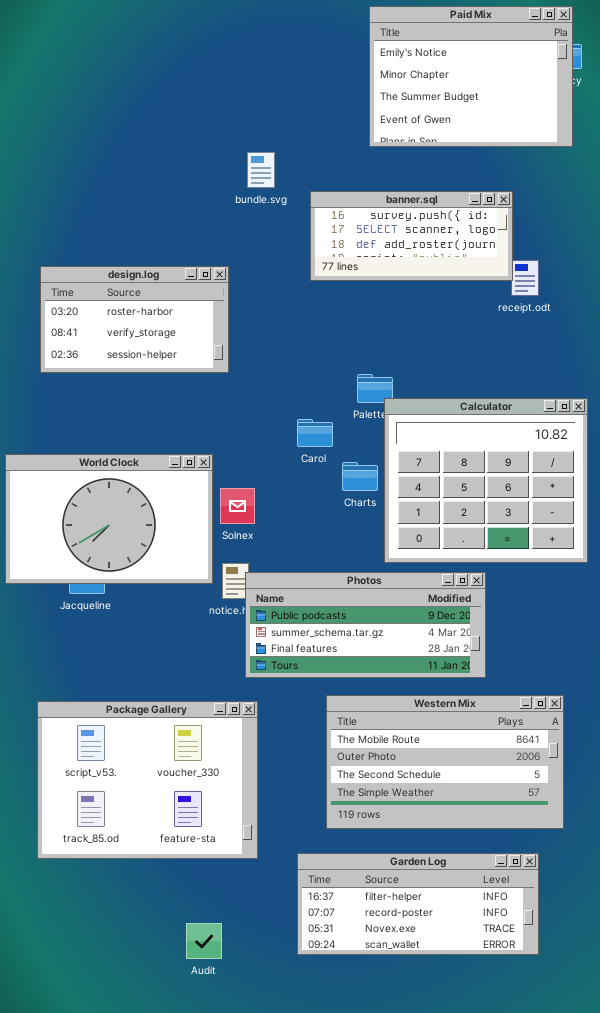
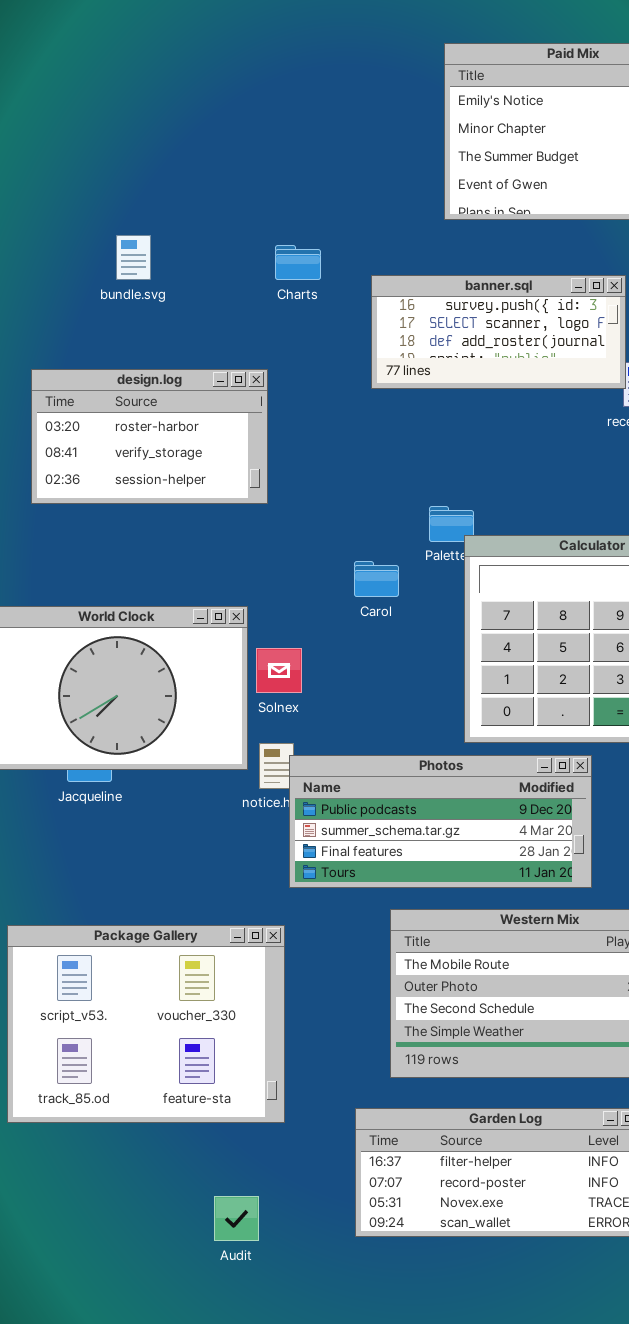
bundle.svg: [247,152,275,188] -> [116,235,151,280], moved
Charts: [342,462,378,491] -> [275,245,321,280], moved
Package Gallery: [37,701,258,859] -> [7,925,285,1123], moved

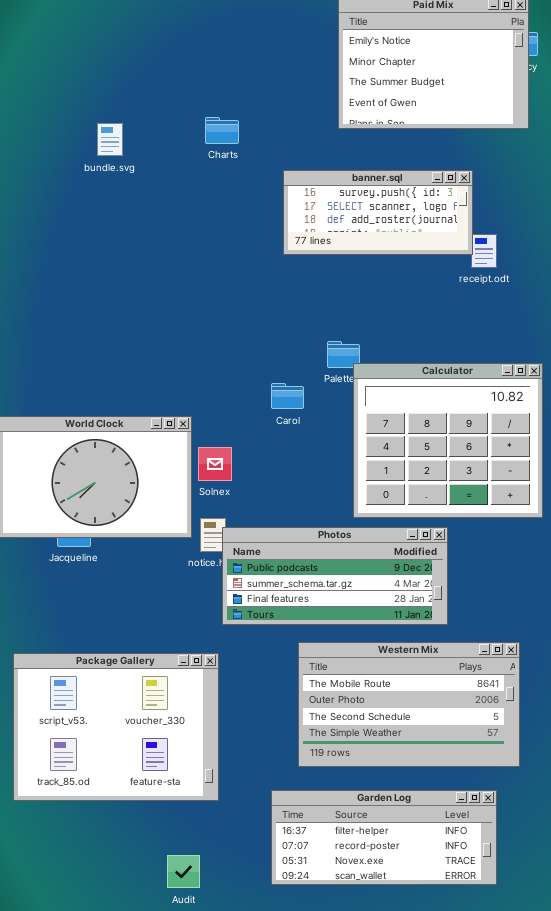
bundle.svg: [116,235,151,280] -> [97,123,123,156], moved
Charts: [275,245,321,280] -> [205,117,239,144], moved
design.log: [31,369,268,504] -> none, closed

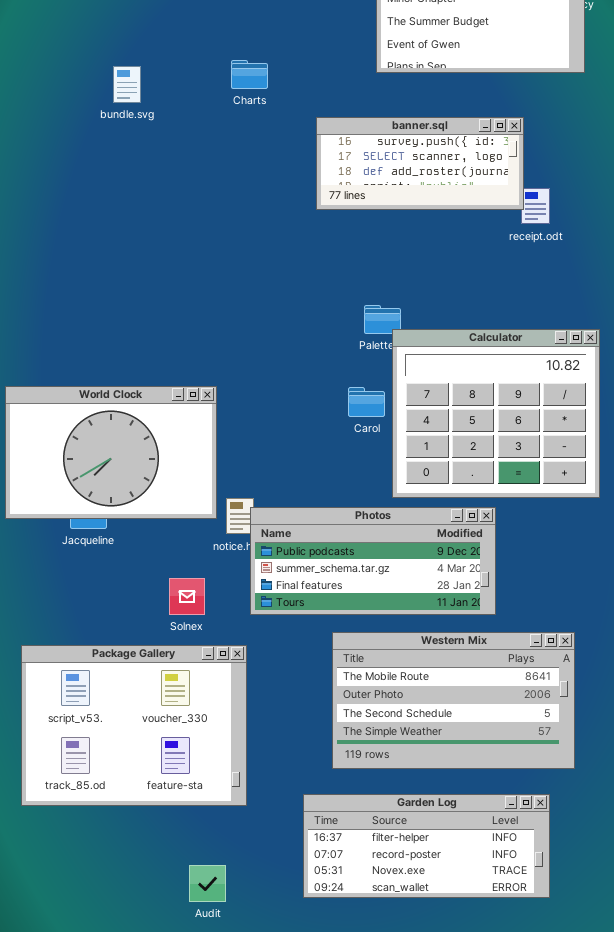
Carol: [271,383,304,409] -> [348,387,385,417], moved
Solnex: [198,447,232,481] -> [169,578,205,615], moved

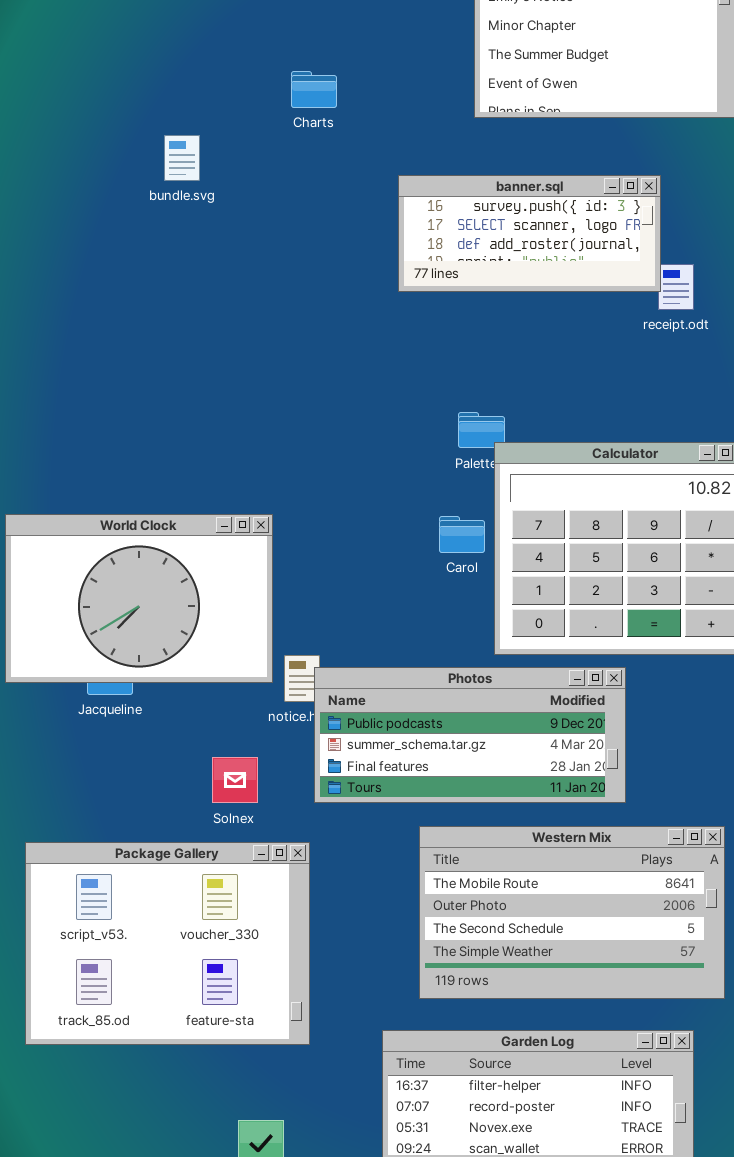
Charts: [231,60,268,89] -> [291,71,337,108], moved
bundle.svg: [113,66,141,103] -> [164,135,200,181], moved

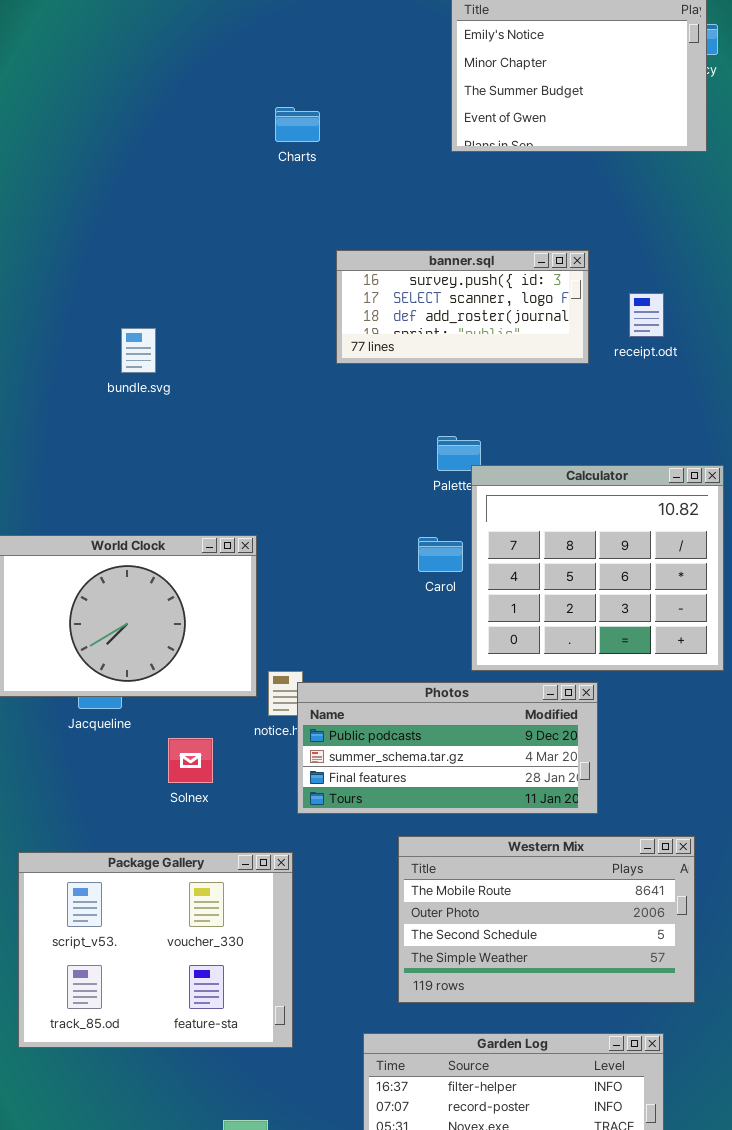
bundle.svg: [164,135,200,181] -> [121,328,156,373], moved
banner.sql: [398,175,661,292] -> [336,250,589,364], moved
Solnex: [212,757,258,803] -> [168,738,213,783], moved

